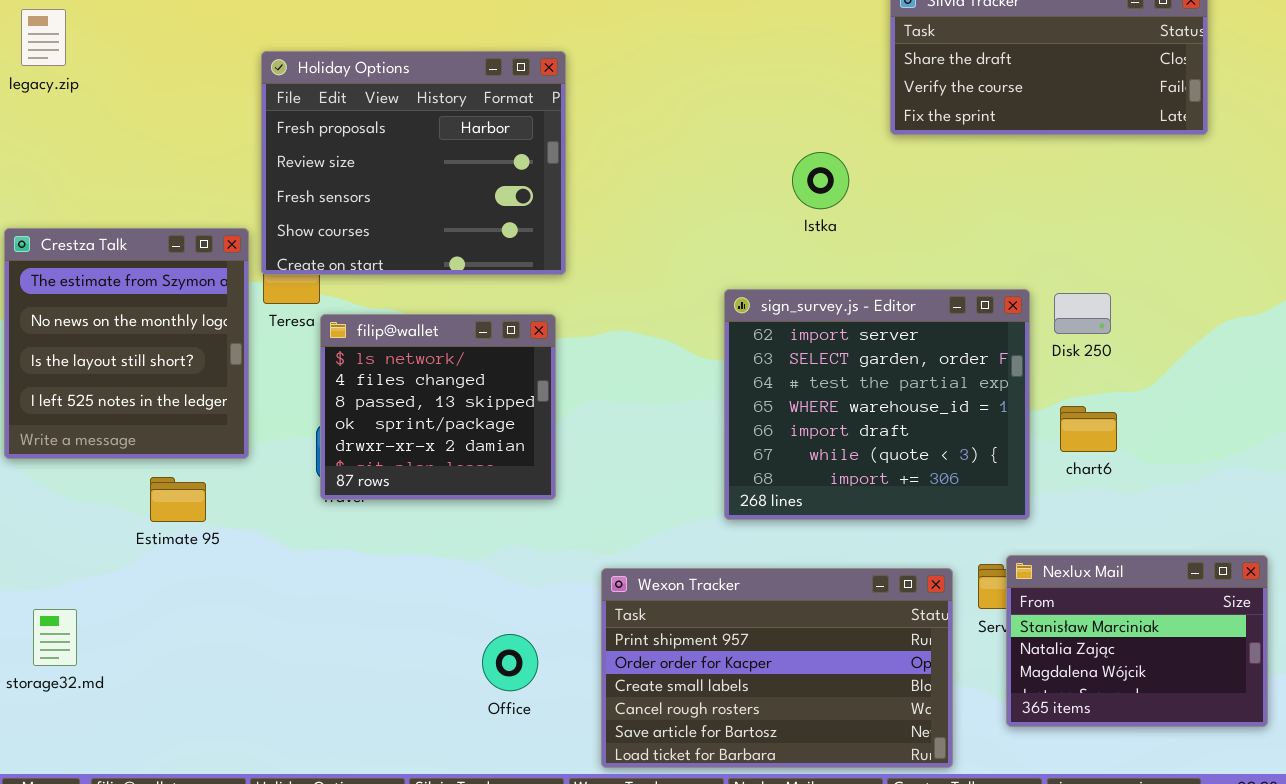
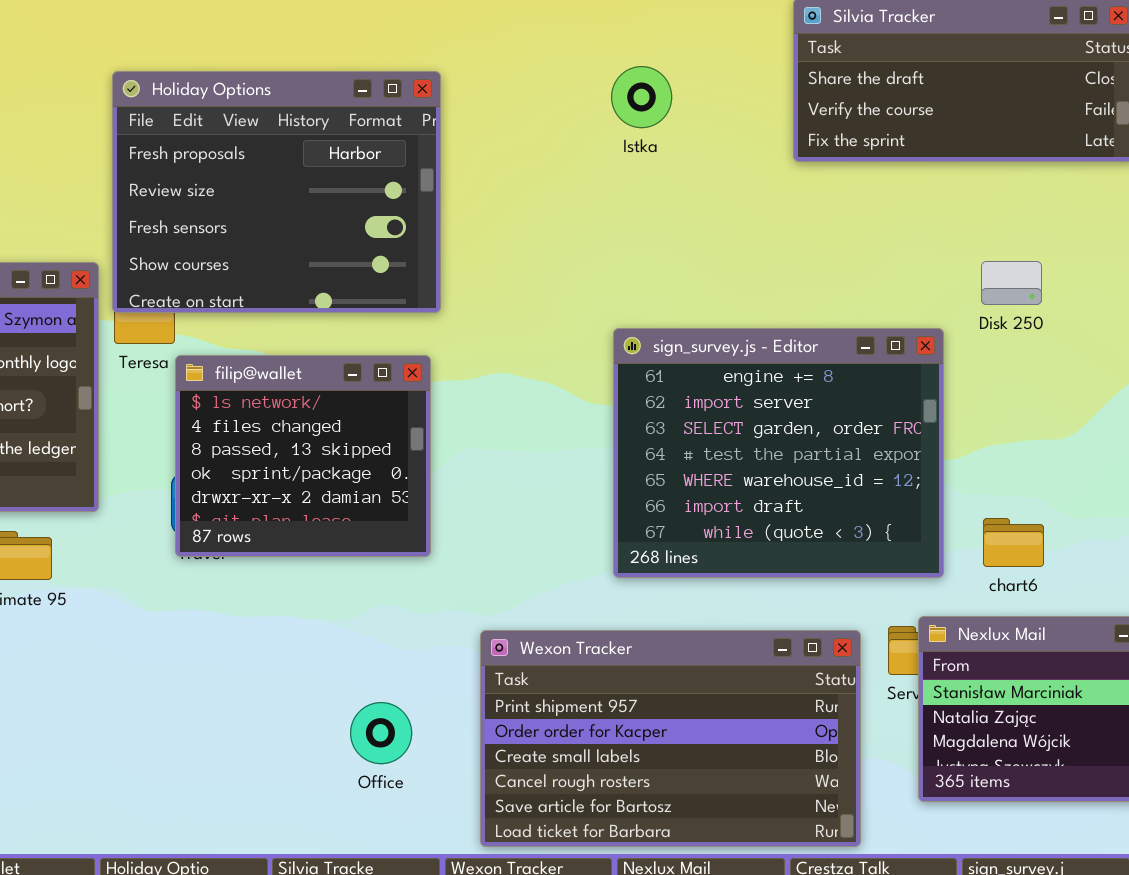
Istka: [792,152,849,209] -> [611,66,672,128], moved
sign_survey.js - Editor: [724,289,1030,520] -> [613,328,944,578], scrolled up 1 row
Disk 250: [1054,293,1111,334] -> [981,261,1042,305], moved
chart6: [1060,406,1117,452] -> [983,518,1044,567], moved

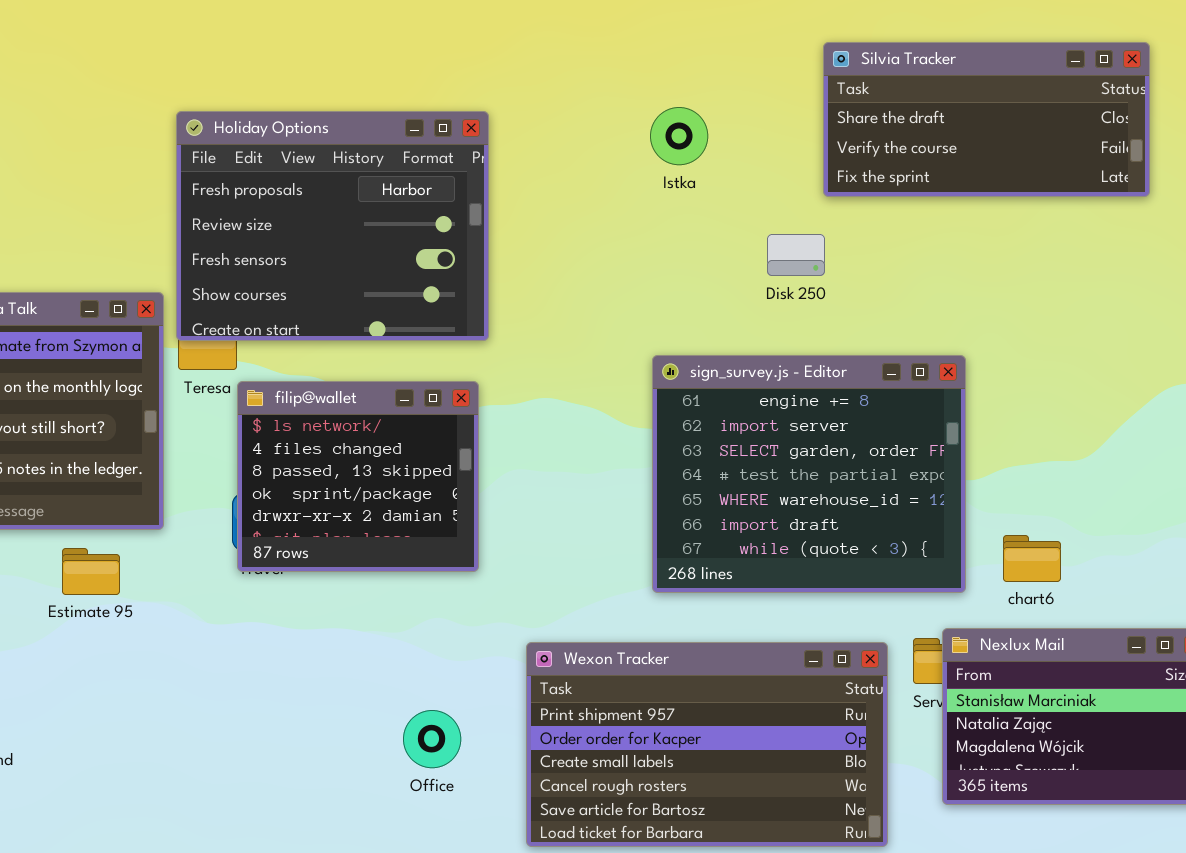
Disk 250: [981,261,1042,305] -> [767,234,825,276], moved

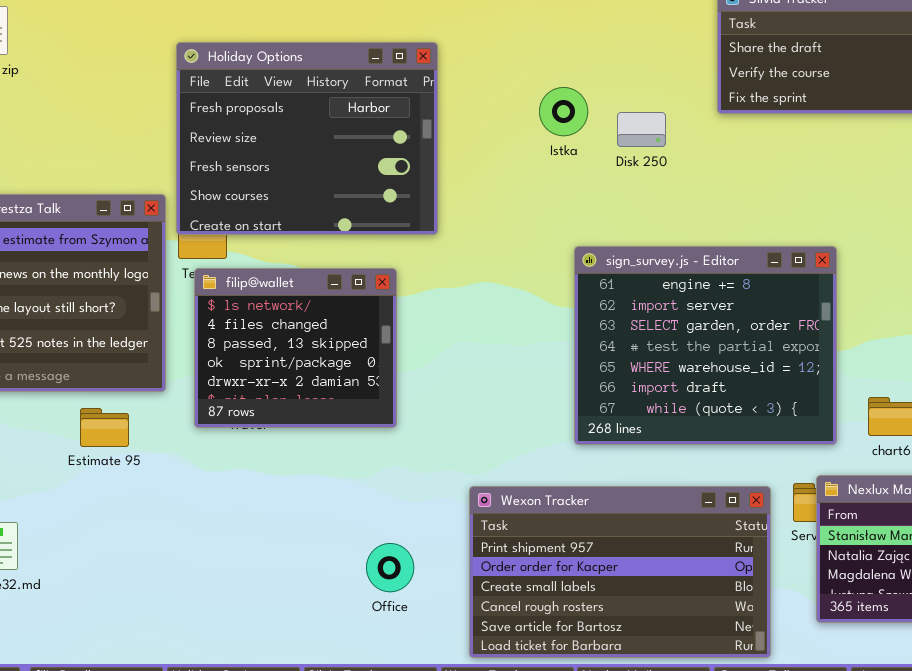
Istka: [650,107,708,165] -> [539,87,588,136], moved
Disk 250: [767,234,825,276] -> [617,112,666,147], moved
filip@wallet: [237,381,479,572] -> [194,268,397,428], moved

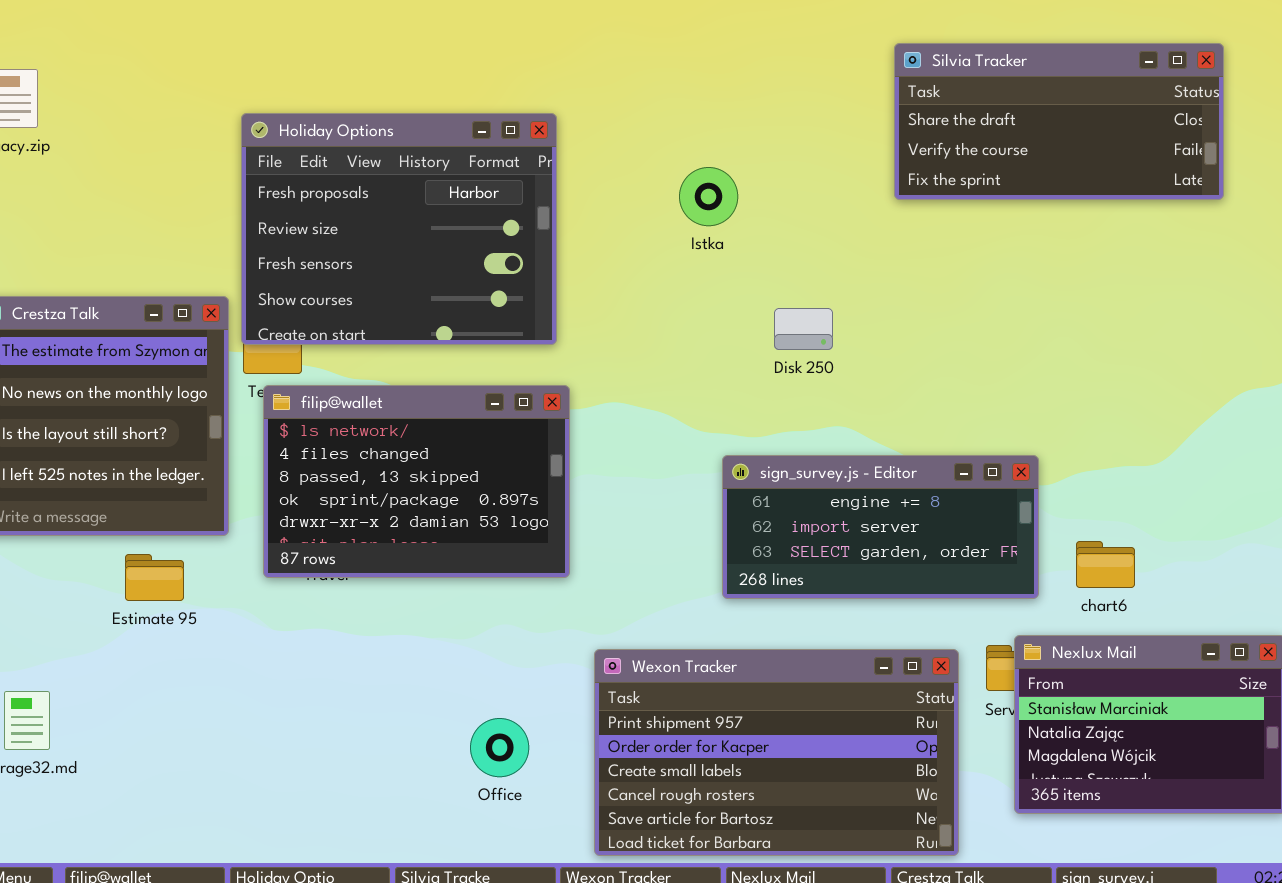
Disk 250: [617,112,666,147] -> [774,308,833,350], moved
sign_survey.js - Editor: [574,246,837,445] -> [722,455,1039,599], resized
filip@wallet: [194,268,397,428] -> [263,385,570,578], resized

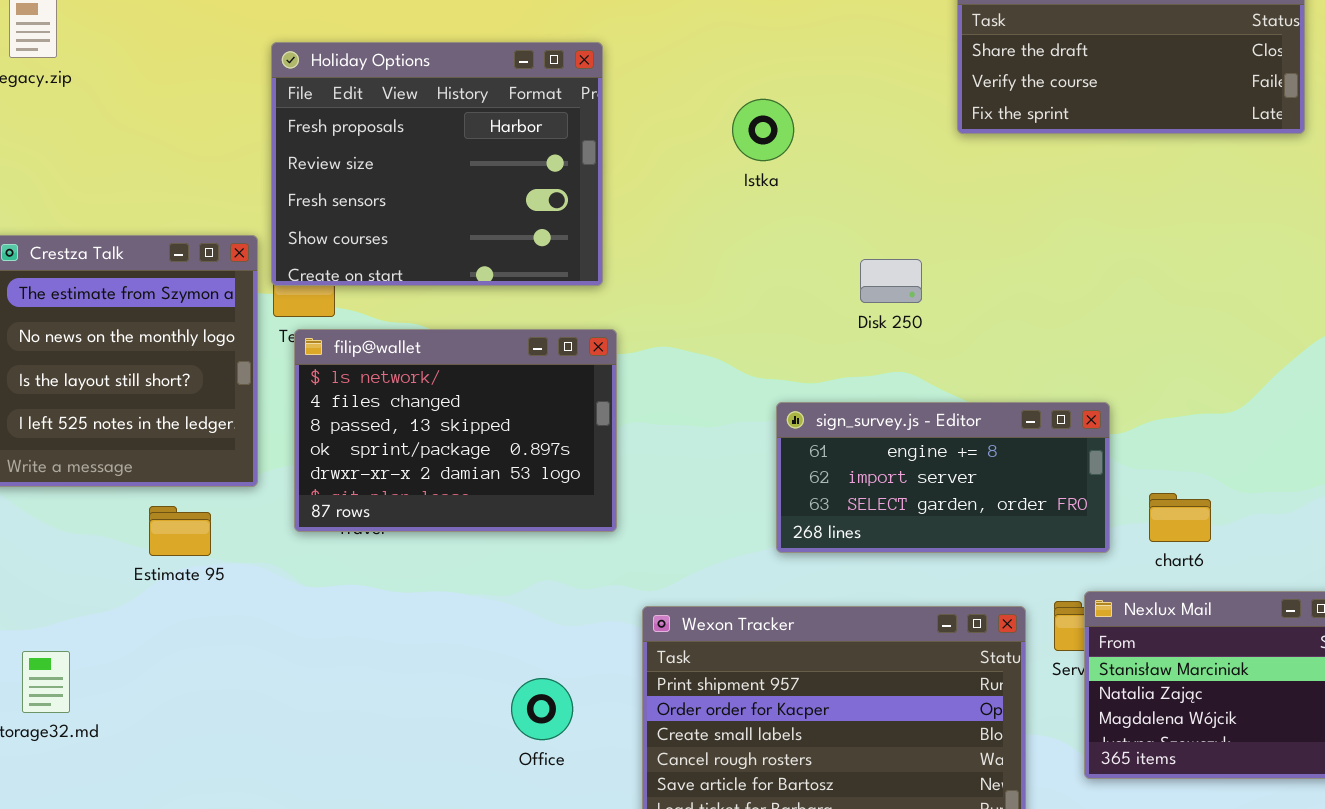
Disk 250: [774,308,833,350] -> [860,259,922,303], moved

